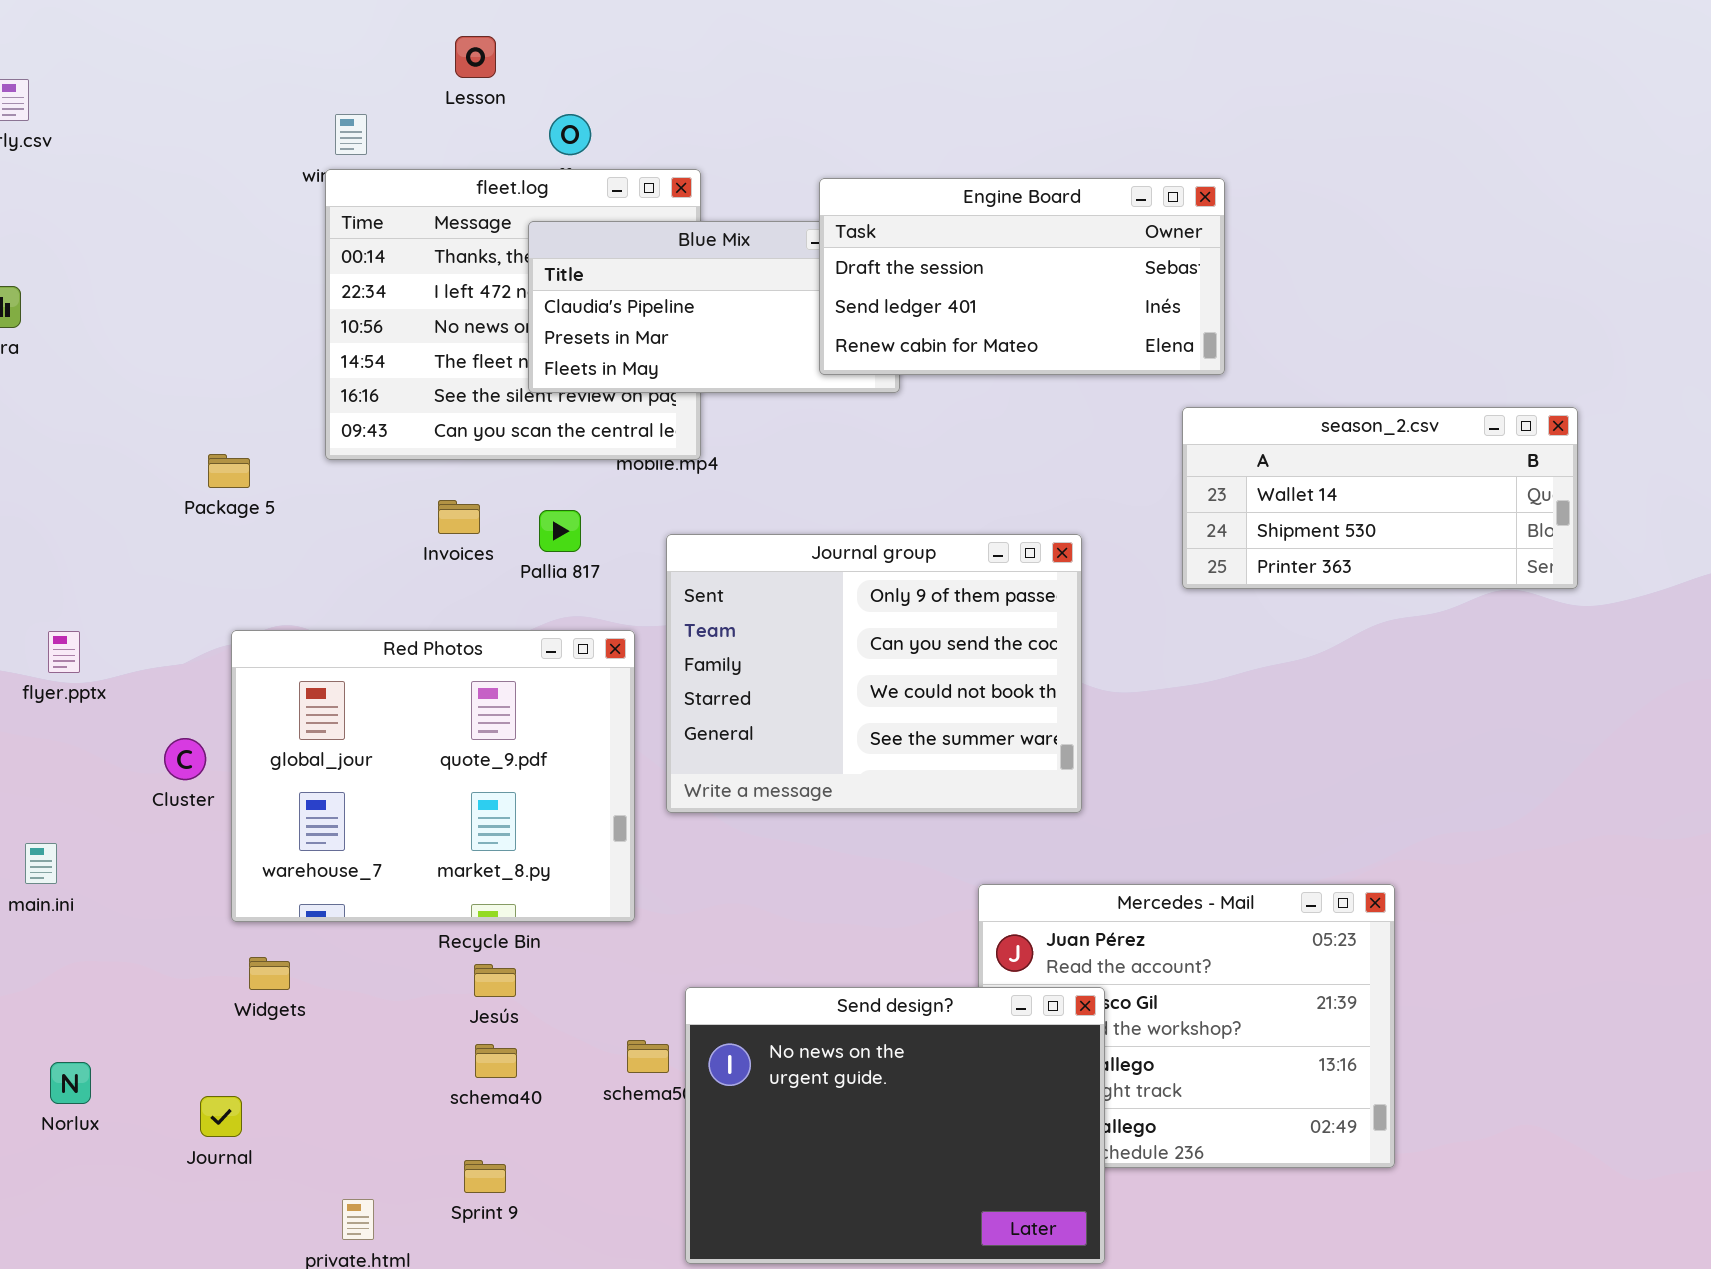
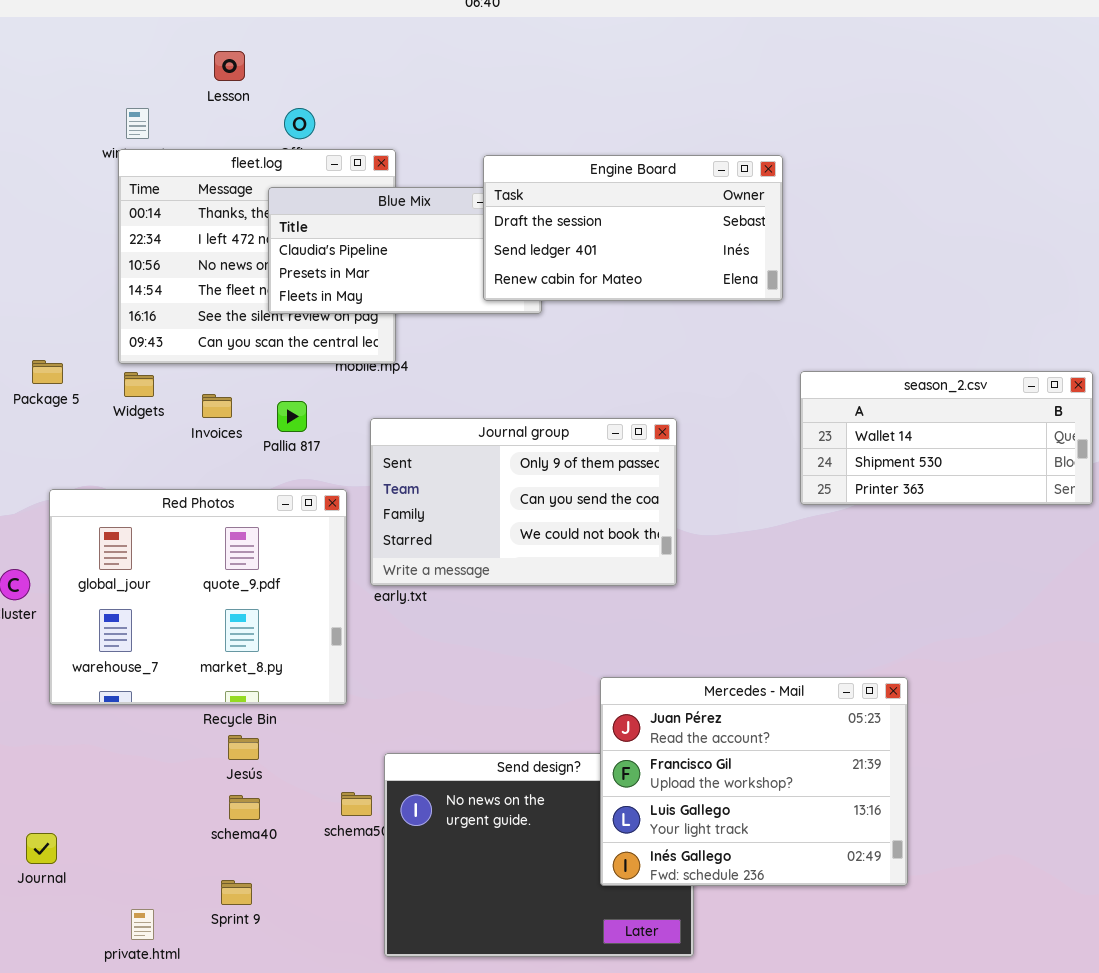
season_2.csv: [1182,407,1578,589] -> [800,371,1093,505], moved
Journal group: [666,534,1082,813] -> [370,418,677,586], resized
Mercedes - Mail: [978,884,1395,1168] -> [600,677,908,886], raised
Widgets: [249,957,290,990] -> [124,372,154,397], moved

